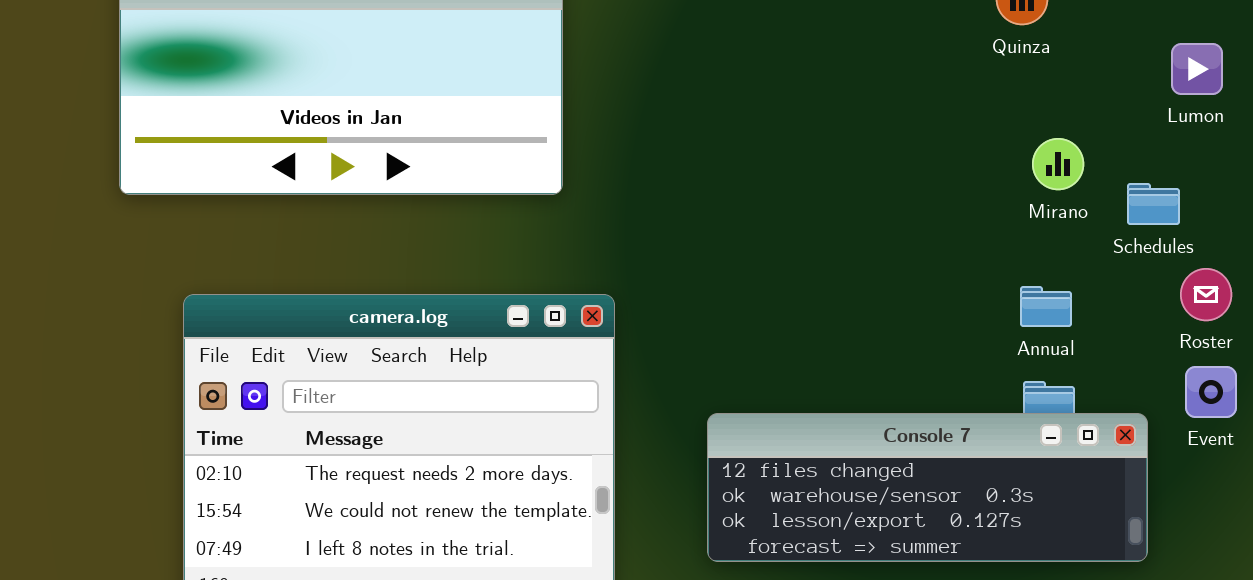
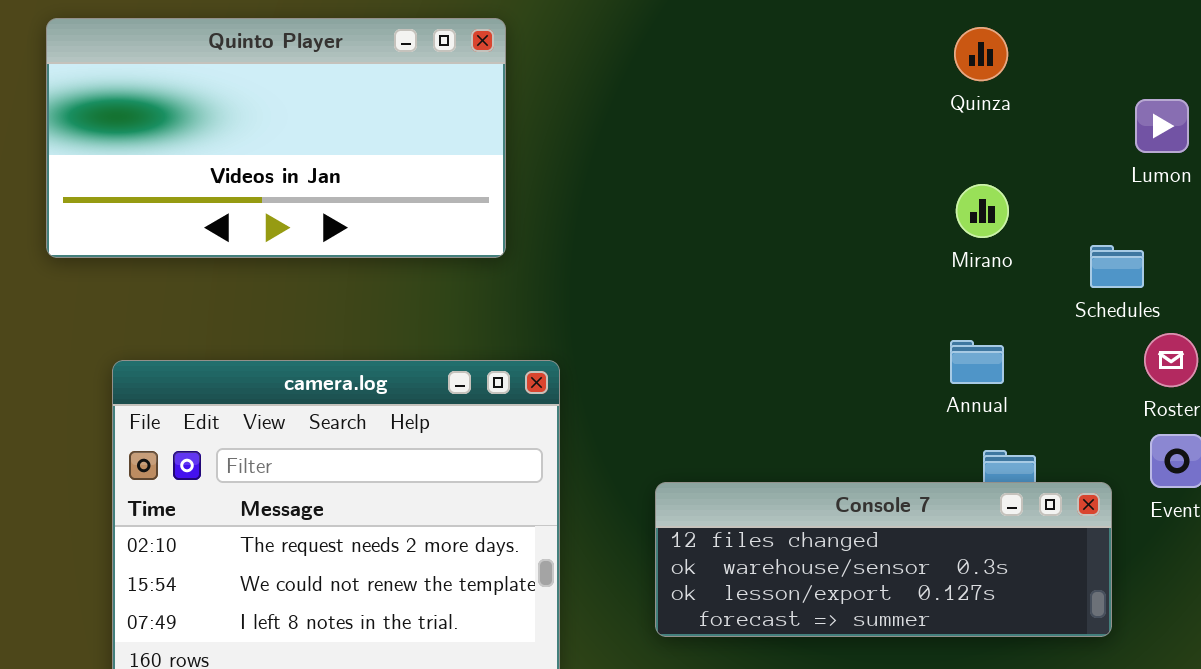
Mirano: [1032,138,1084,190] -> [956,184,1009,238], moved
Annual: [1020,286,1072,327] -> [950,340,1004,384], moved

